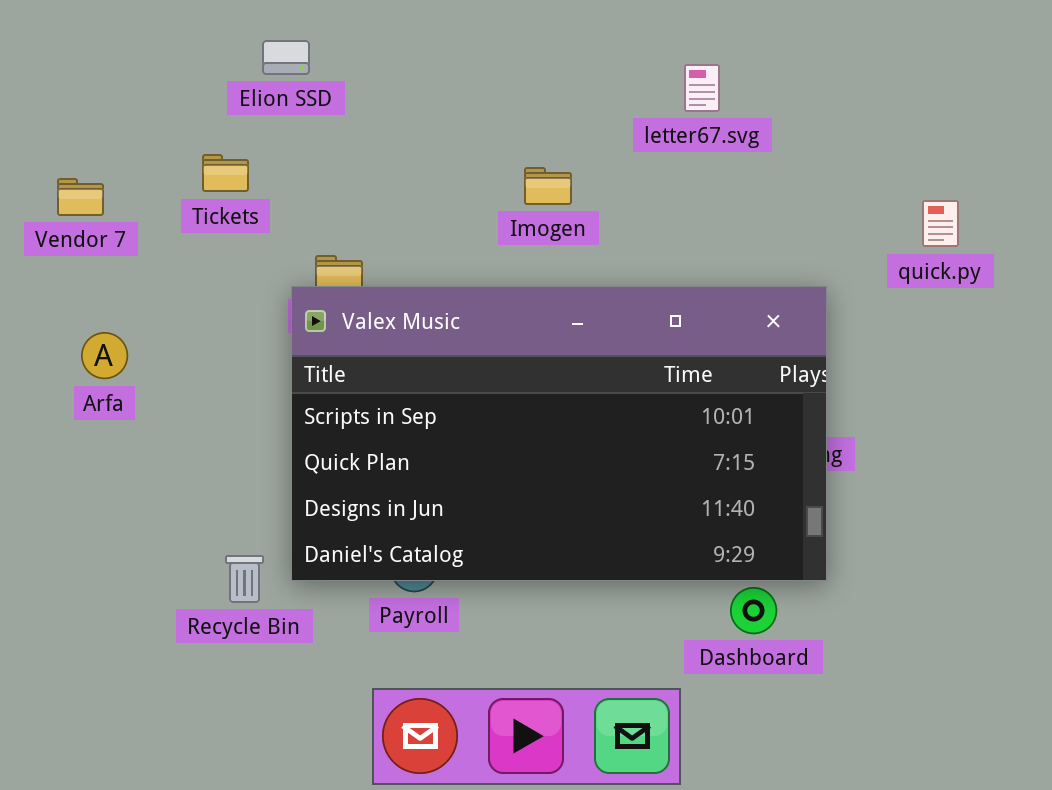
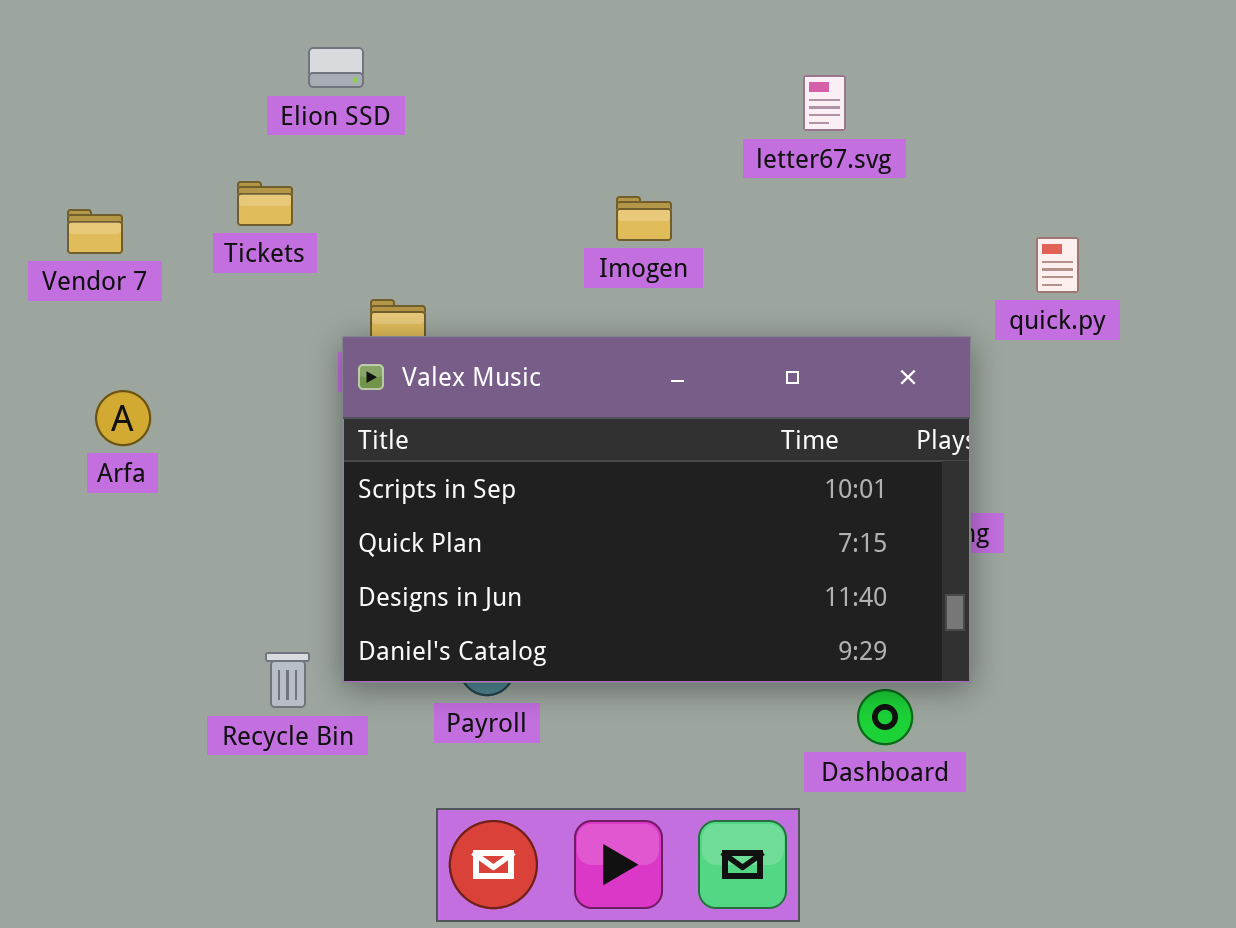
quick.py: [922,200,959,247] -> [1036,237,1079,293], moved

